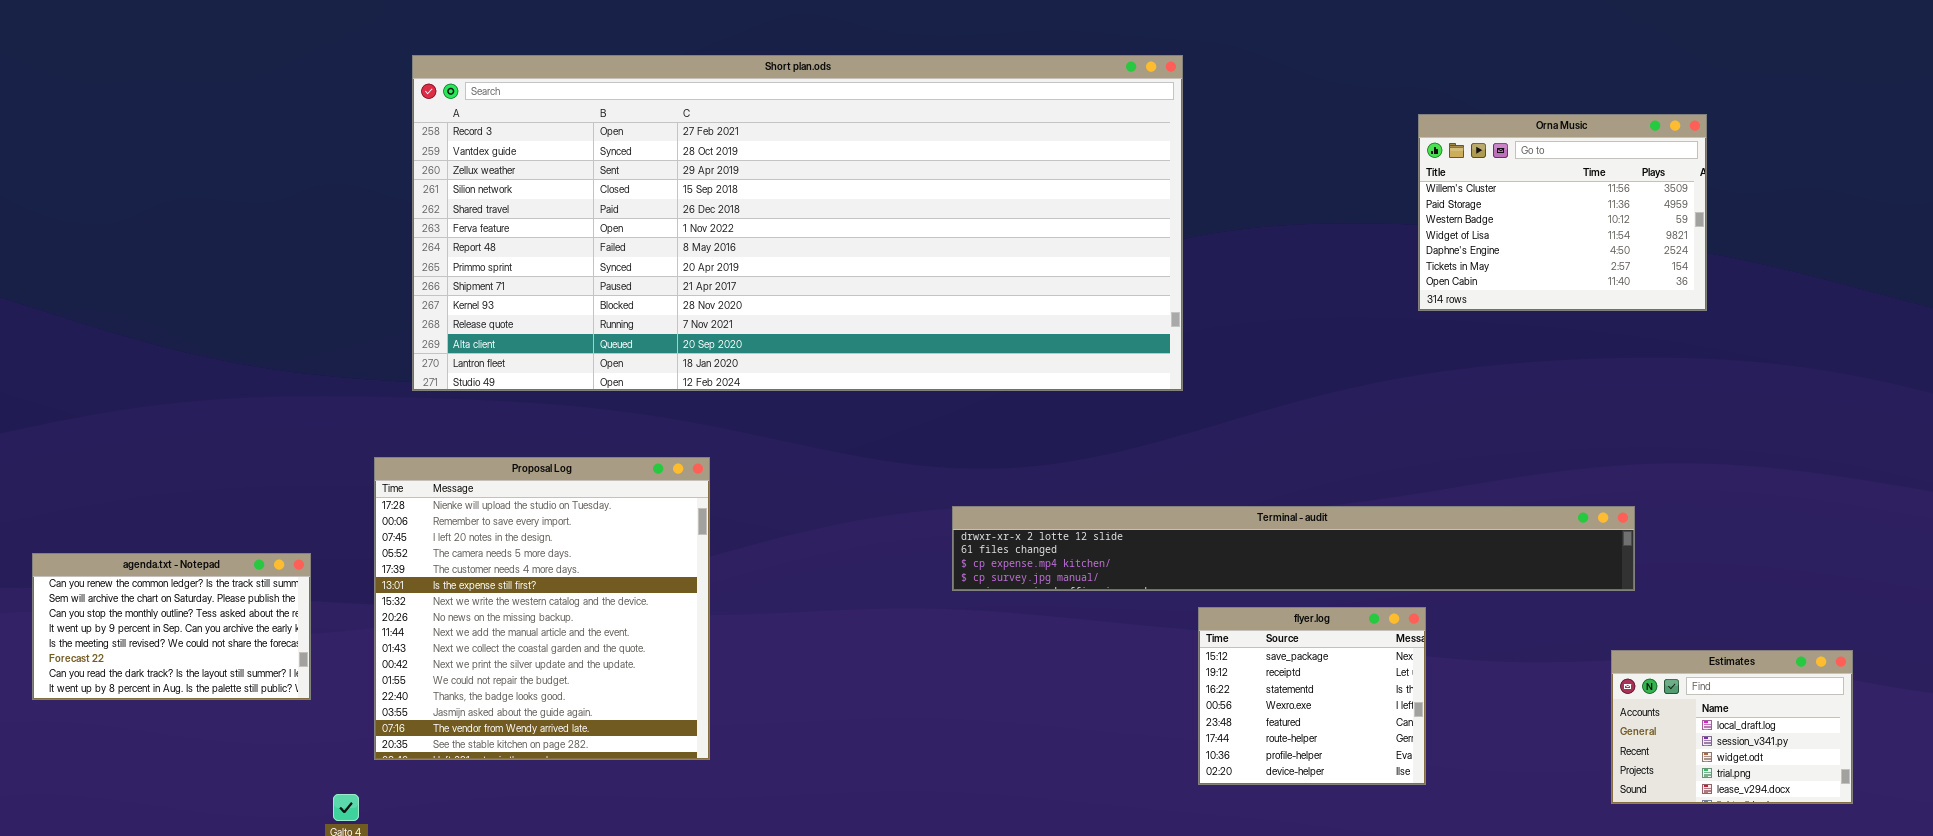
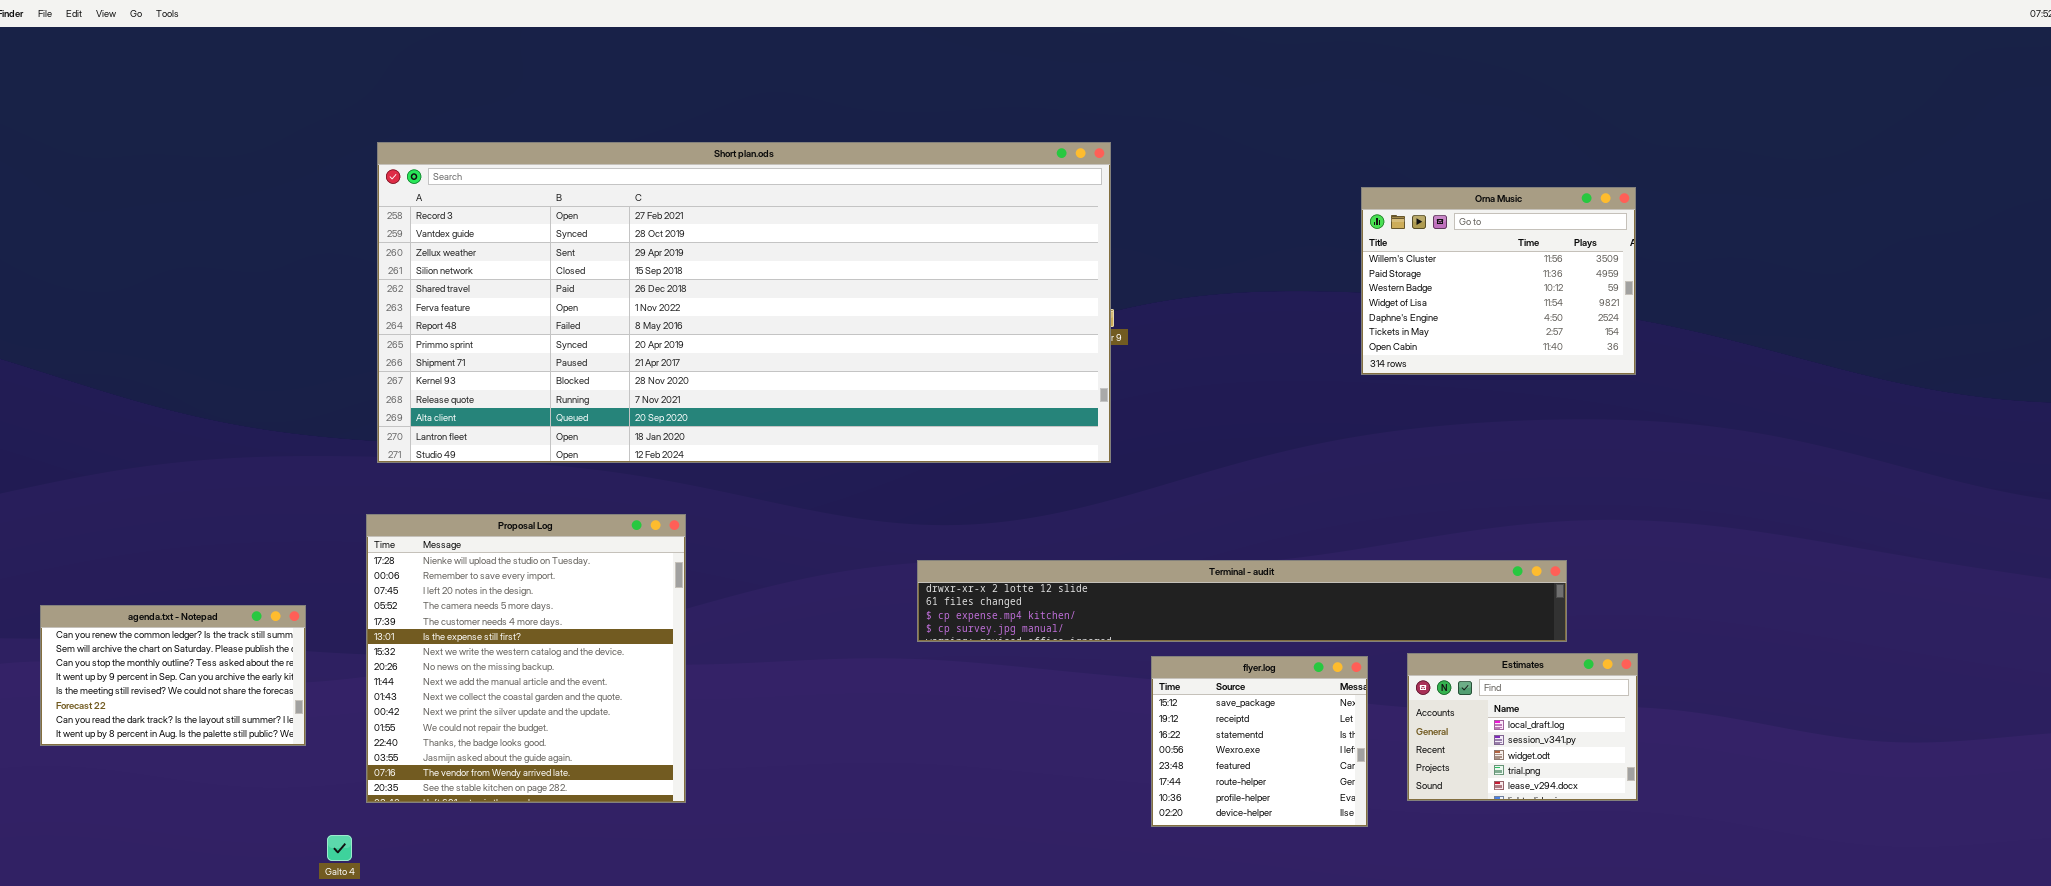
Short plan.ods: [412,55,1183,391] -> [377,142,1111,463], moved
Estimates: [1611,650,1853,804] -> [1407,653,1638,801], moved

